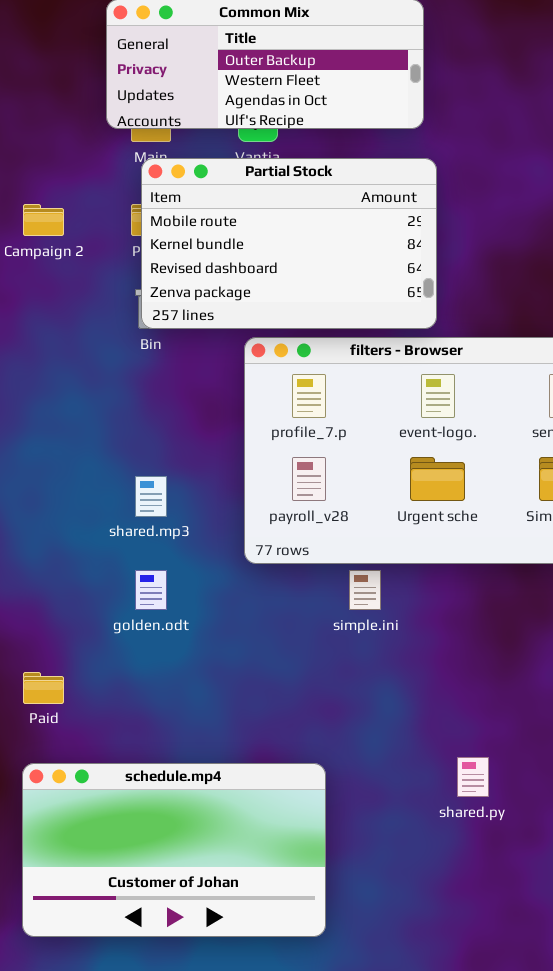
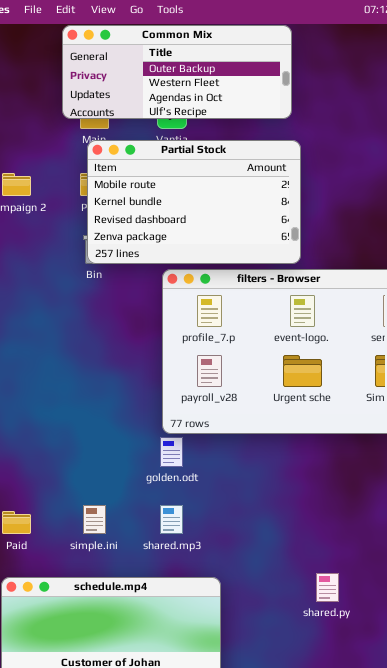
shared.mp3: [135,476,167,517] -> [160,505,183,534], moved
golden.odt: [135,570,167,610] -> [160,437,183,467], moved
simple.ini: [349,570,381,610] -> [83,505,106,534], moved

